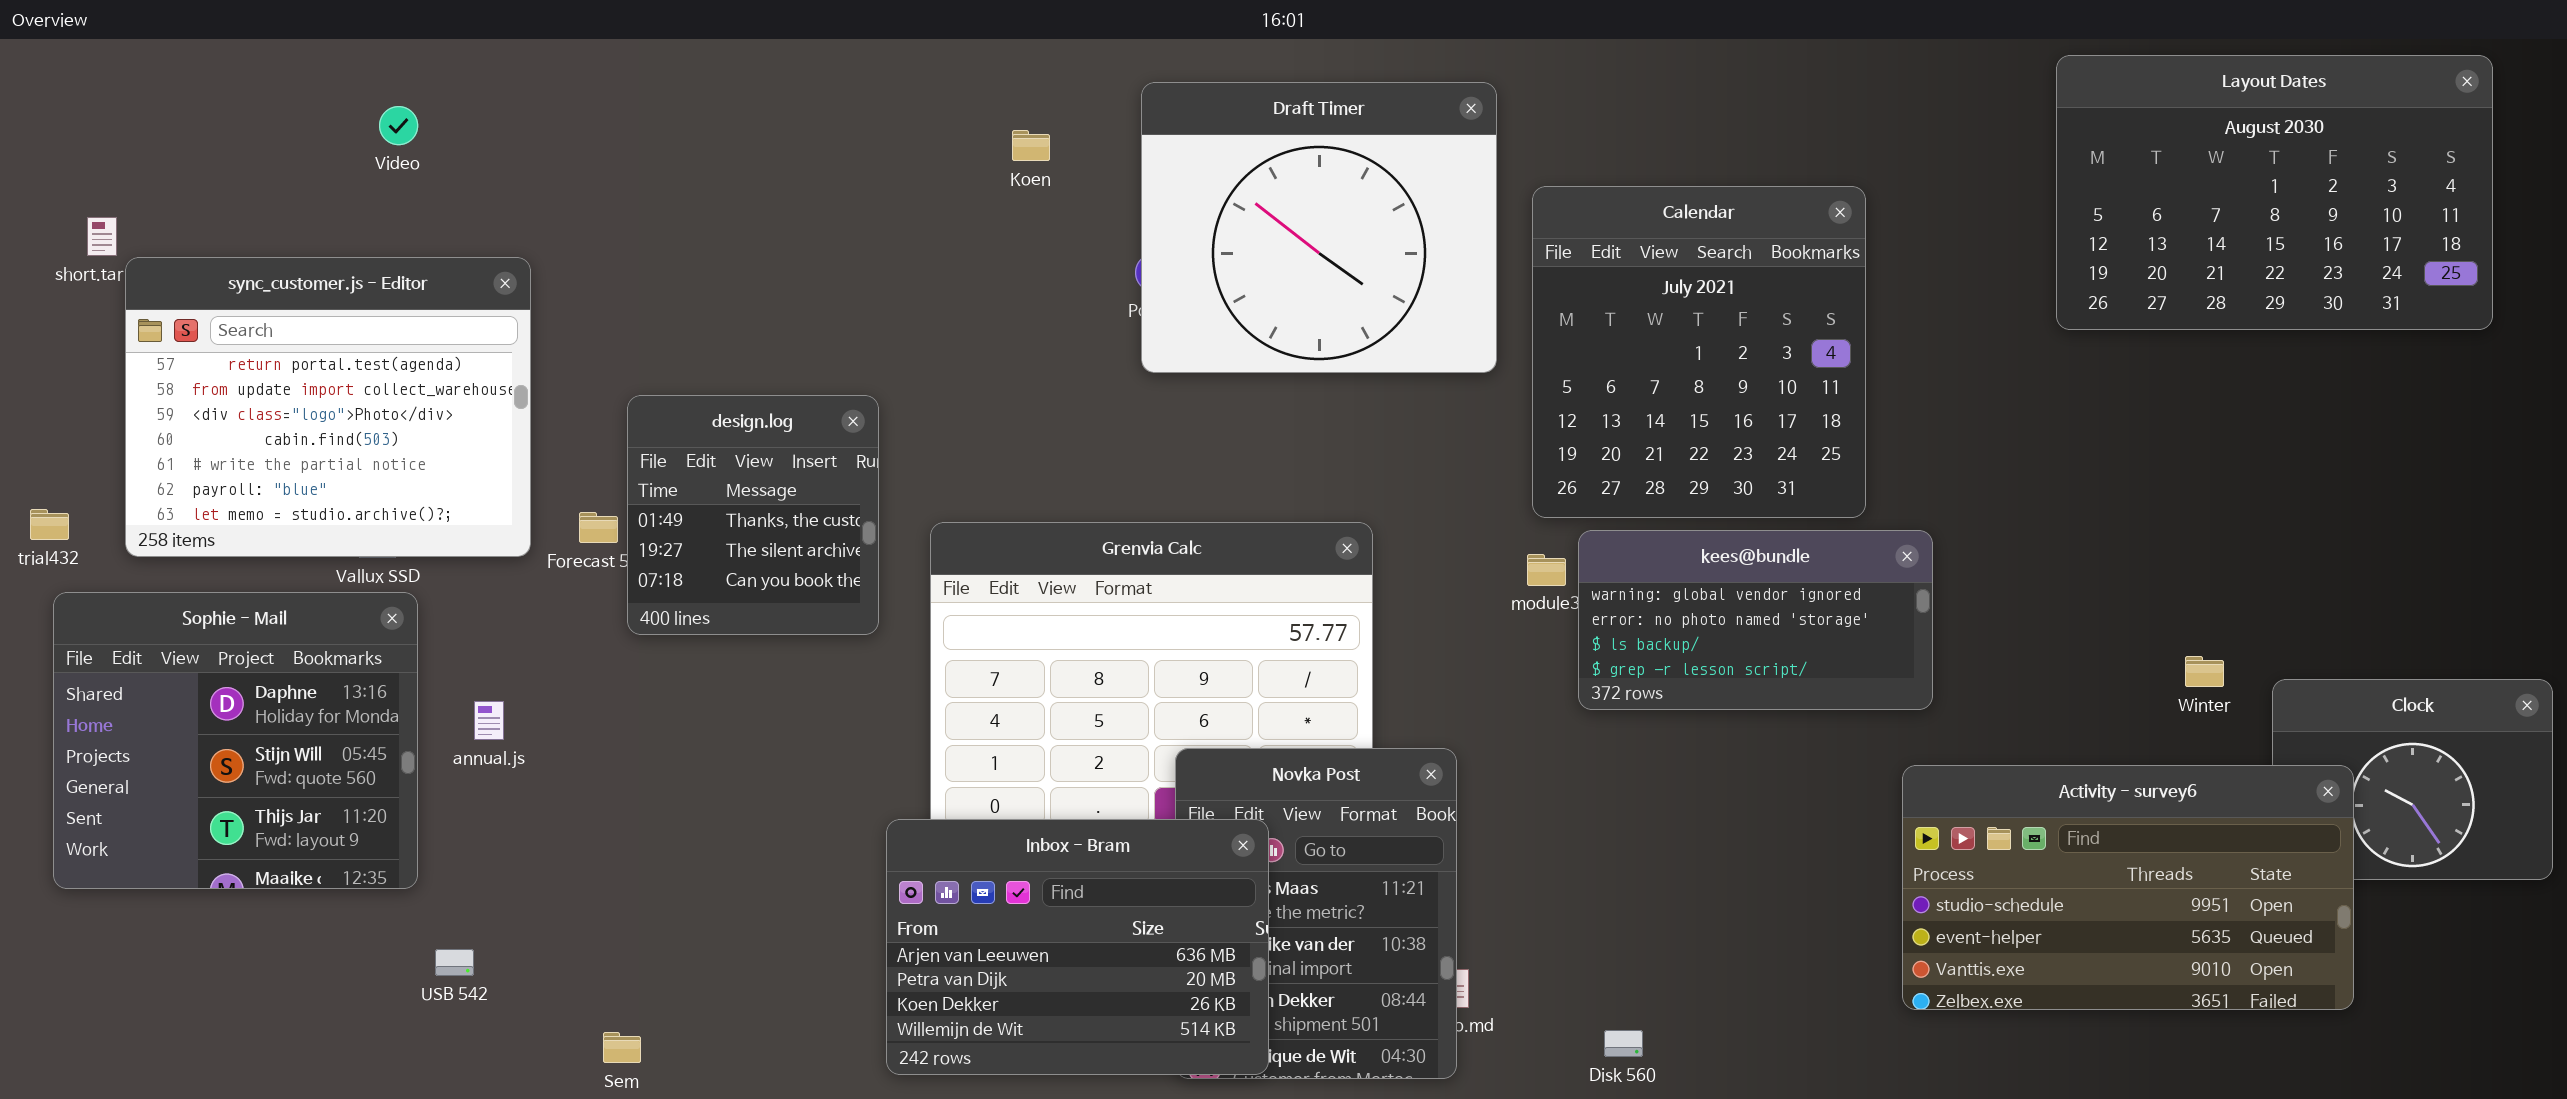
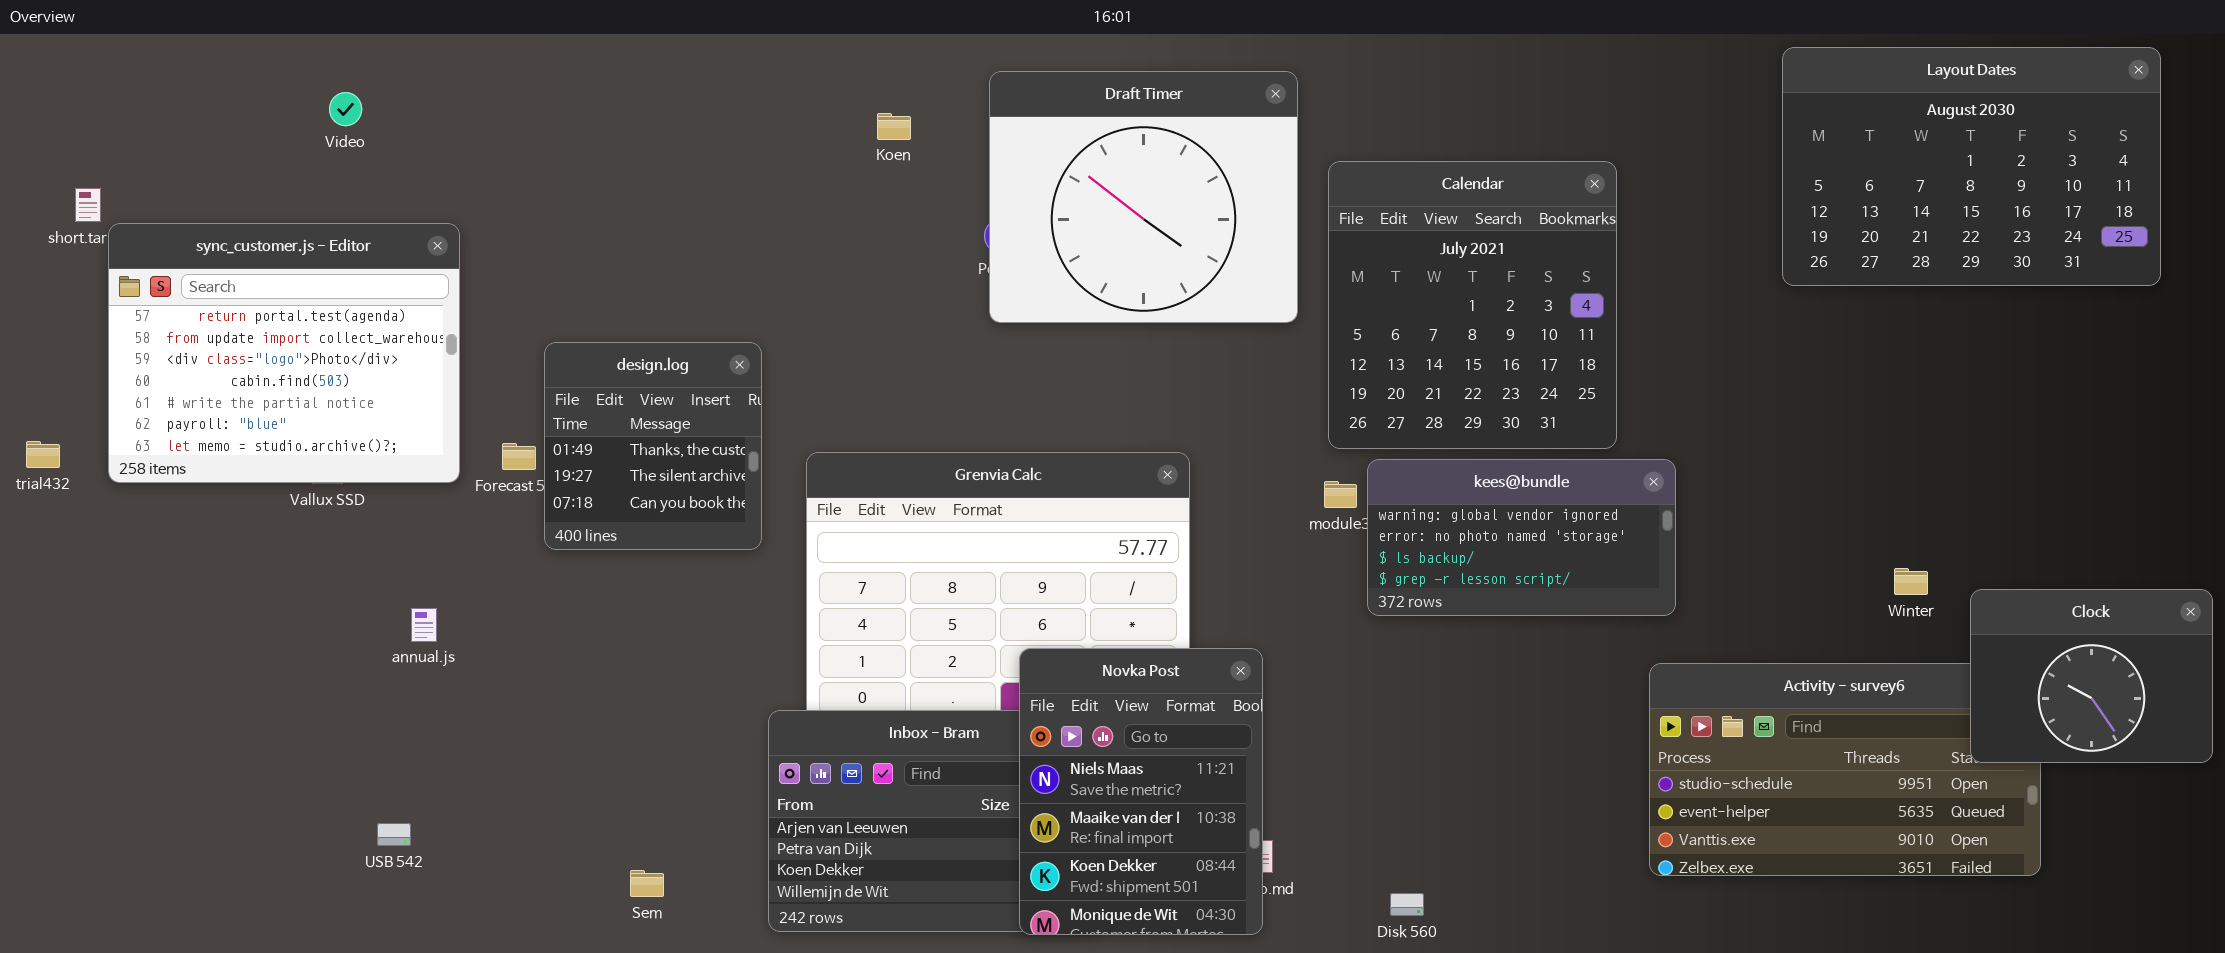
Sophie - Mail: [53,592,418,889] -> none, closed
Clock: [2272,679,2553,880] -> [1970,589,2213,763], raised
Novka Post: [1175,748,1457,1079] -> [1019,648,1263,935], raised
Sem: [603,1032,641,1063] -> [630,870,664,897], moved

